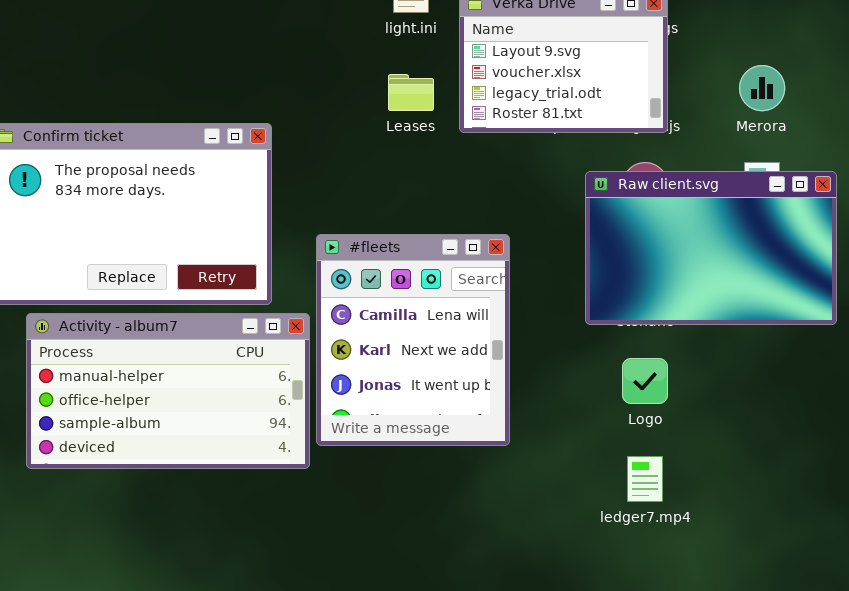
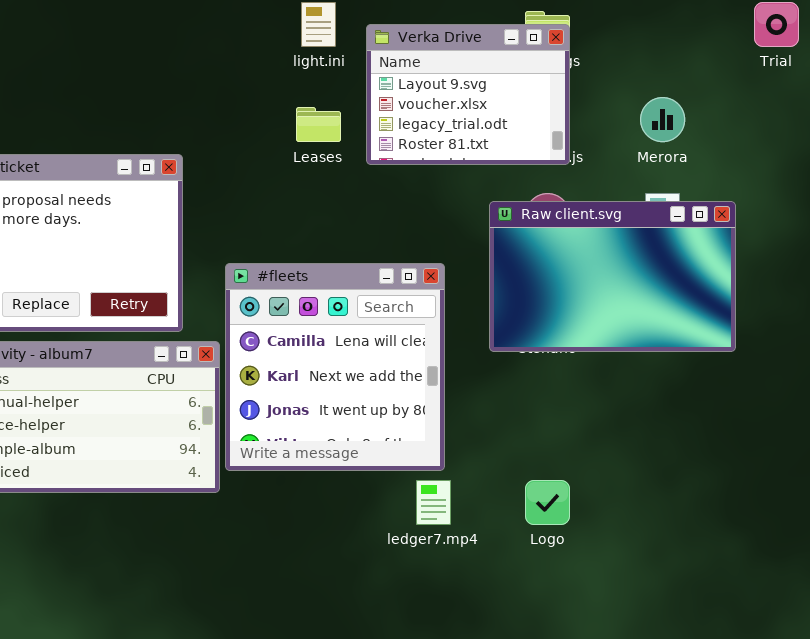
#fleets: [316,234,510,446] -> [225,263,445,471], resized
Logo: [622,358,668,404] -> [525,480,570,525], moved
ledger7.mp4: [627,456,663,502] -> [416,480,451,525], moved

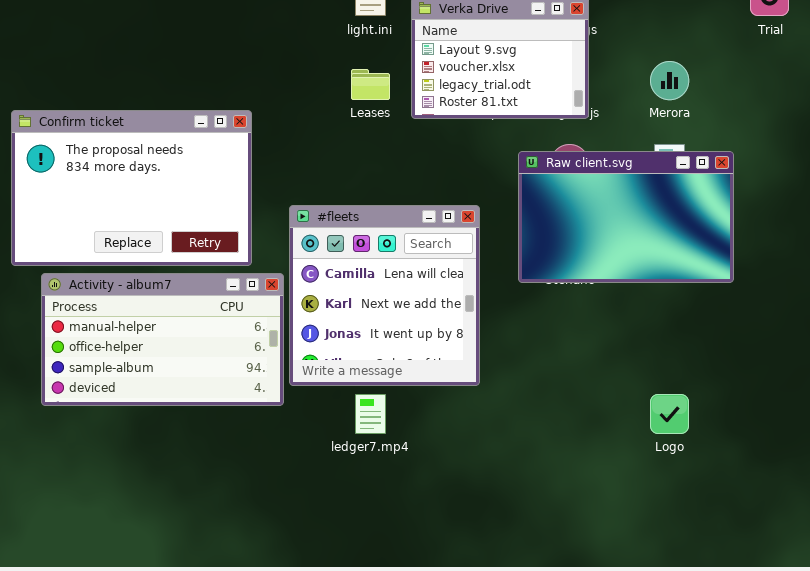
ledger7.mp4: [416,480,451,525] -> [355,394,386,434], moved
Logo: [525,480,570,525] -> [650,394,689,434], moved

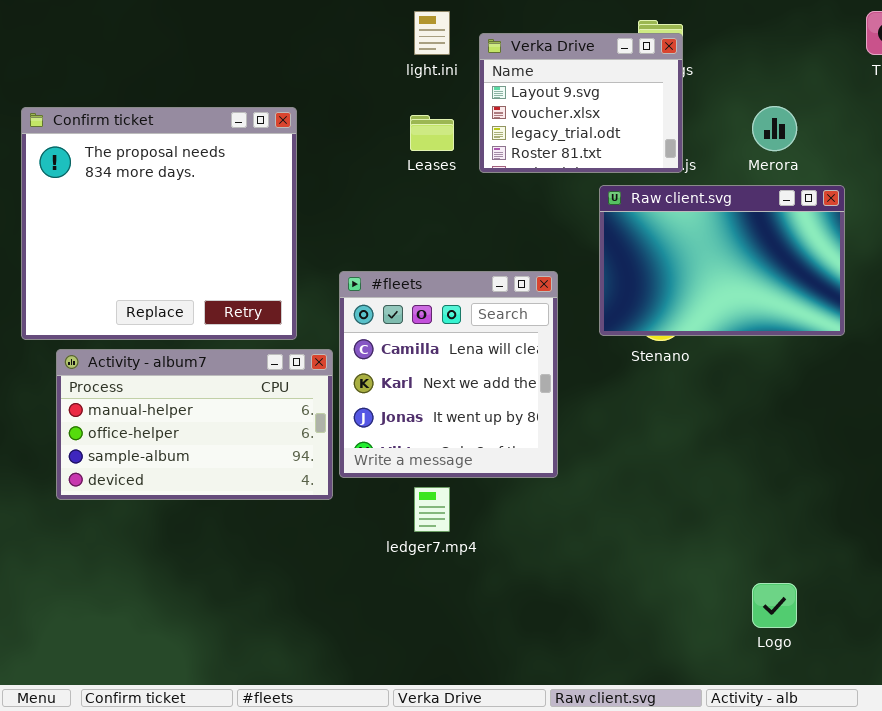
Confirm ticket: [11,110,252,266] -> [21,107,297,340], resized
Raw client.svg: [518,151,734,283] -> [599,185,845,336], moved
Logo: [650,394,689,434] -> [752,583,797,628], moved

